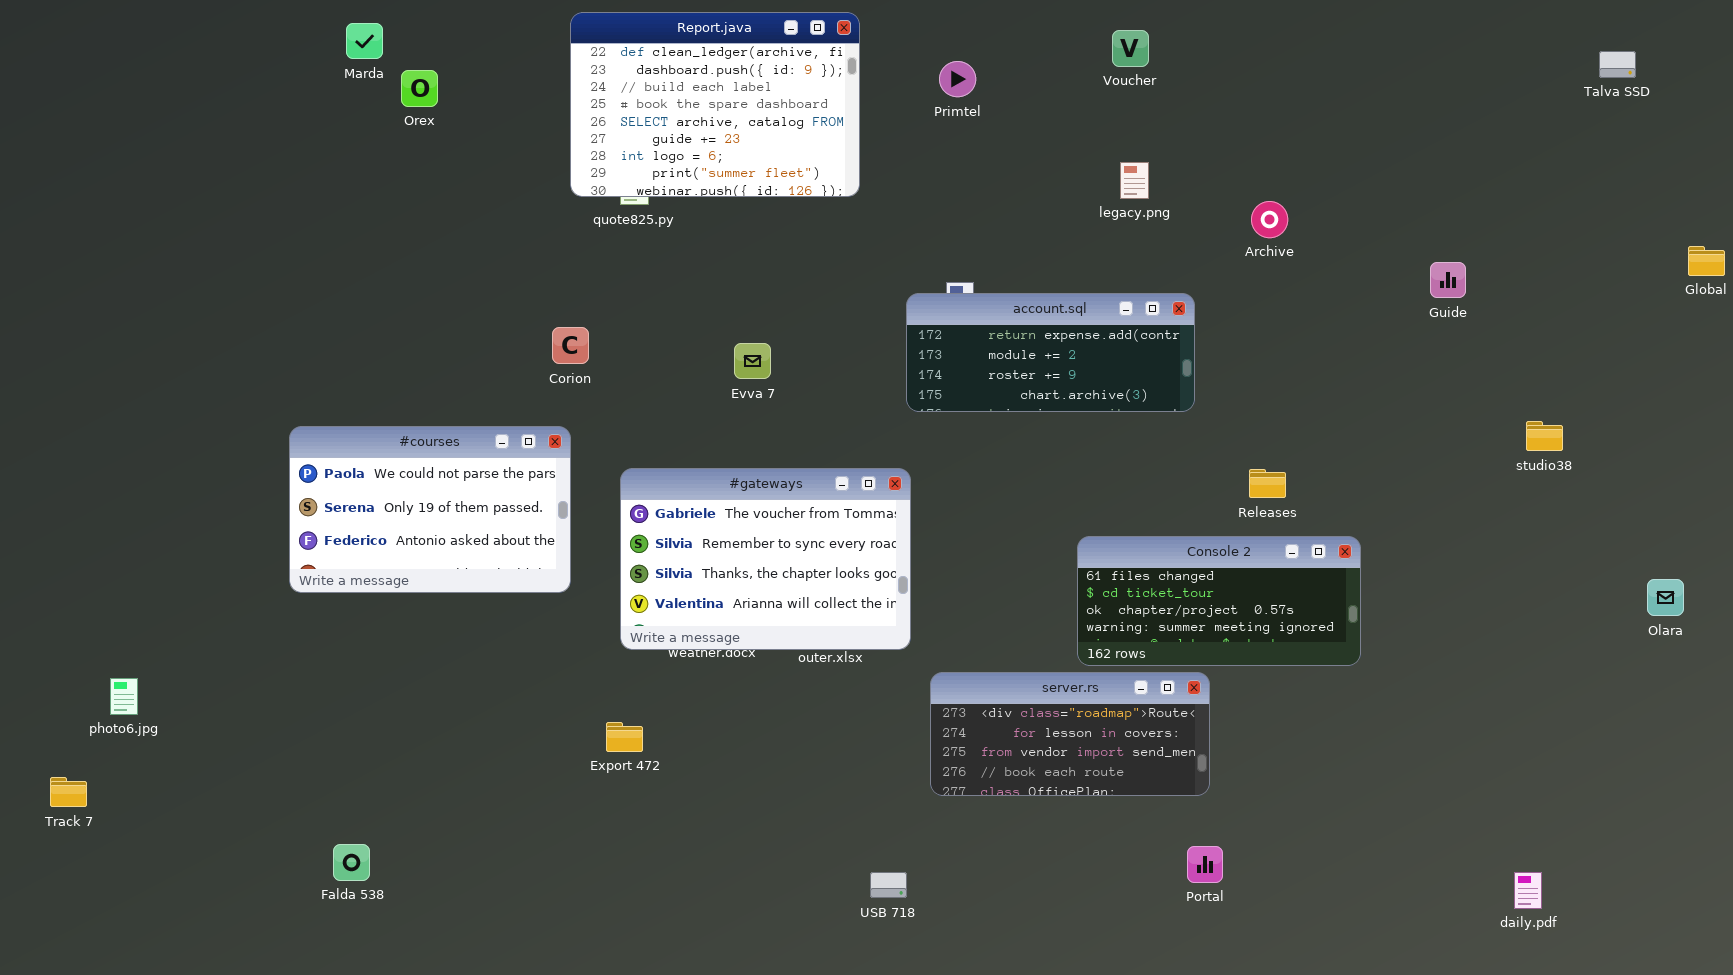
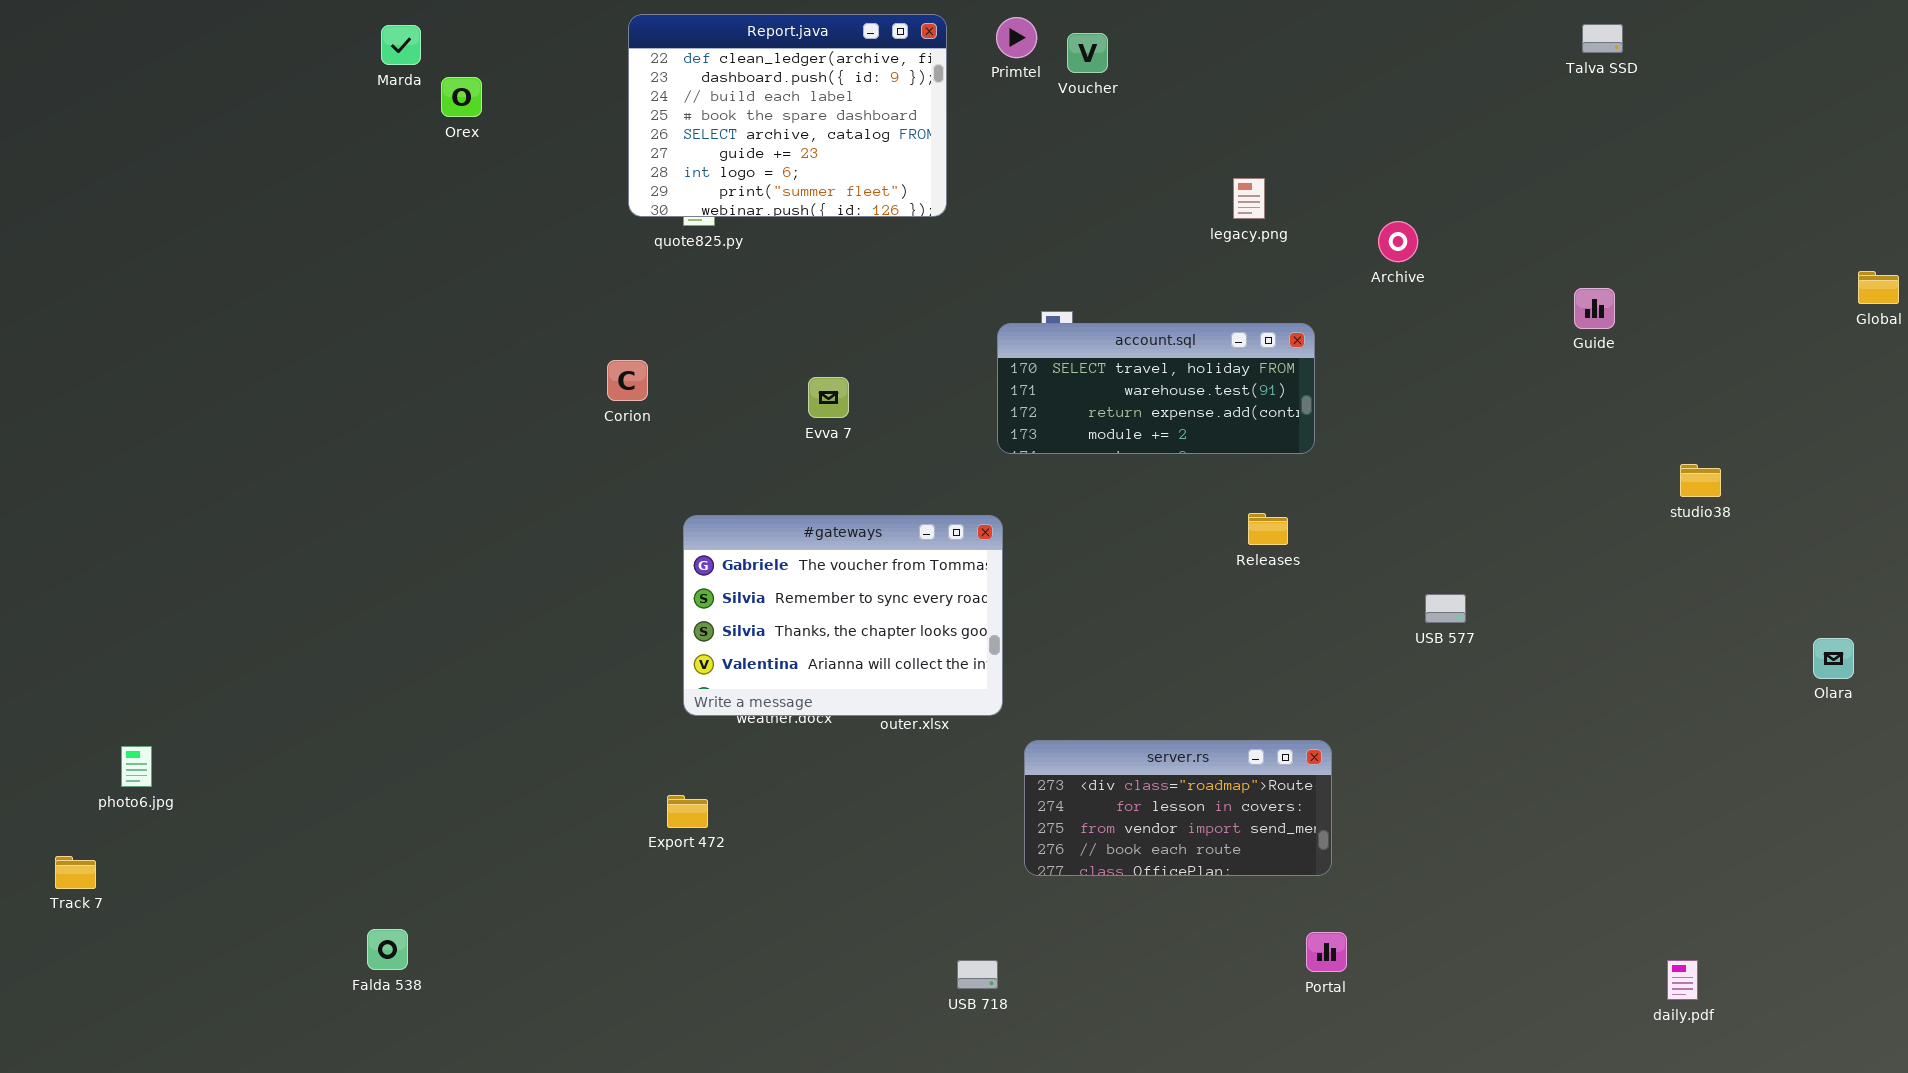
Voucher: [1112,30,1149,67] -> [1067,33,1108,73], moved
Talva SSD: [1599,51,1636,78] -> [1582,24,1623,53], moved
Primtel: [939,61,976,97] -> [996,17,1037,58], moved
account.sql: [906,293,1195,412] -> [997,323,1315,454], scrolled up 2 rows
#courses: [289,426,571,593] -> none, closed
Releases: [1249,469,1286,498] -> [1248,513,1288,545], moved
Console 2: [1077,536,1361,666] -> none, closed

